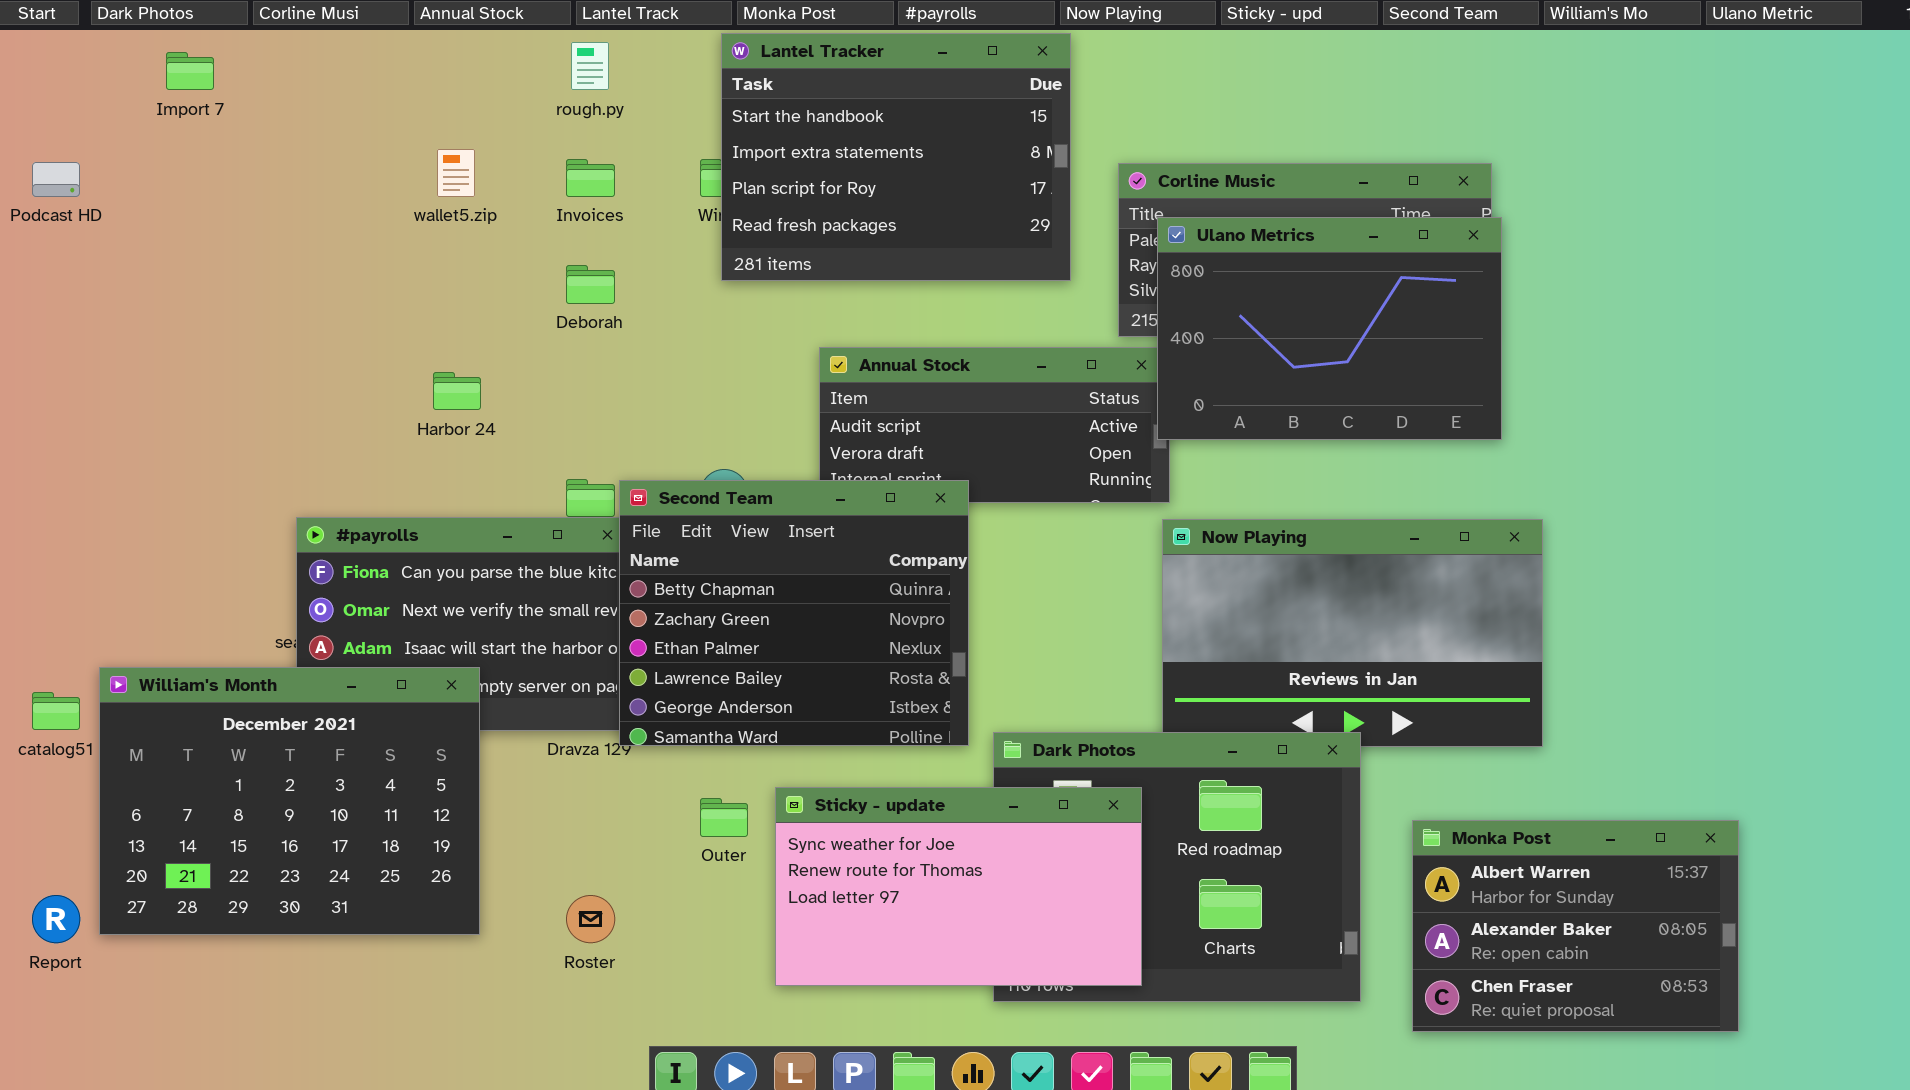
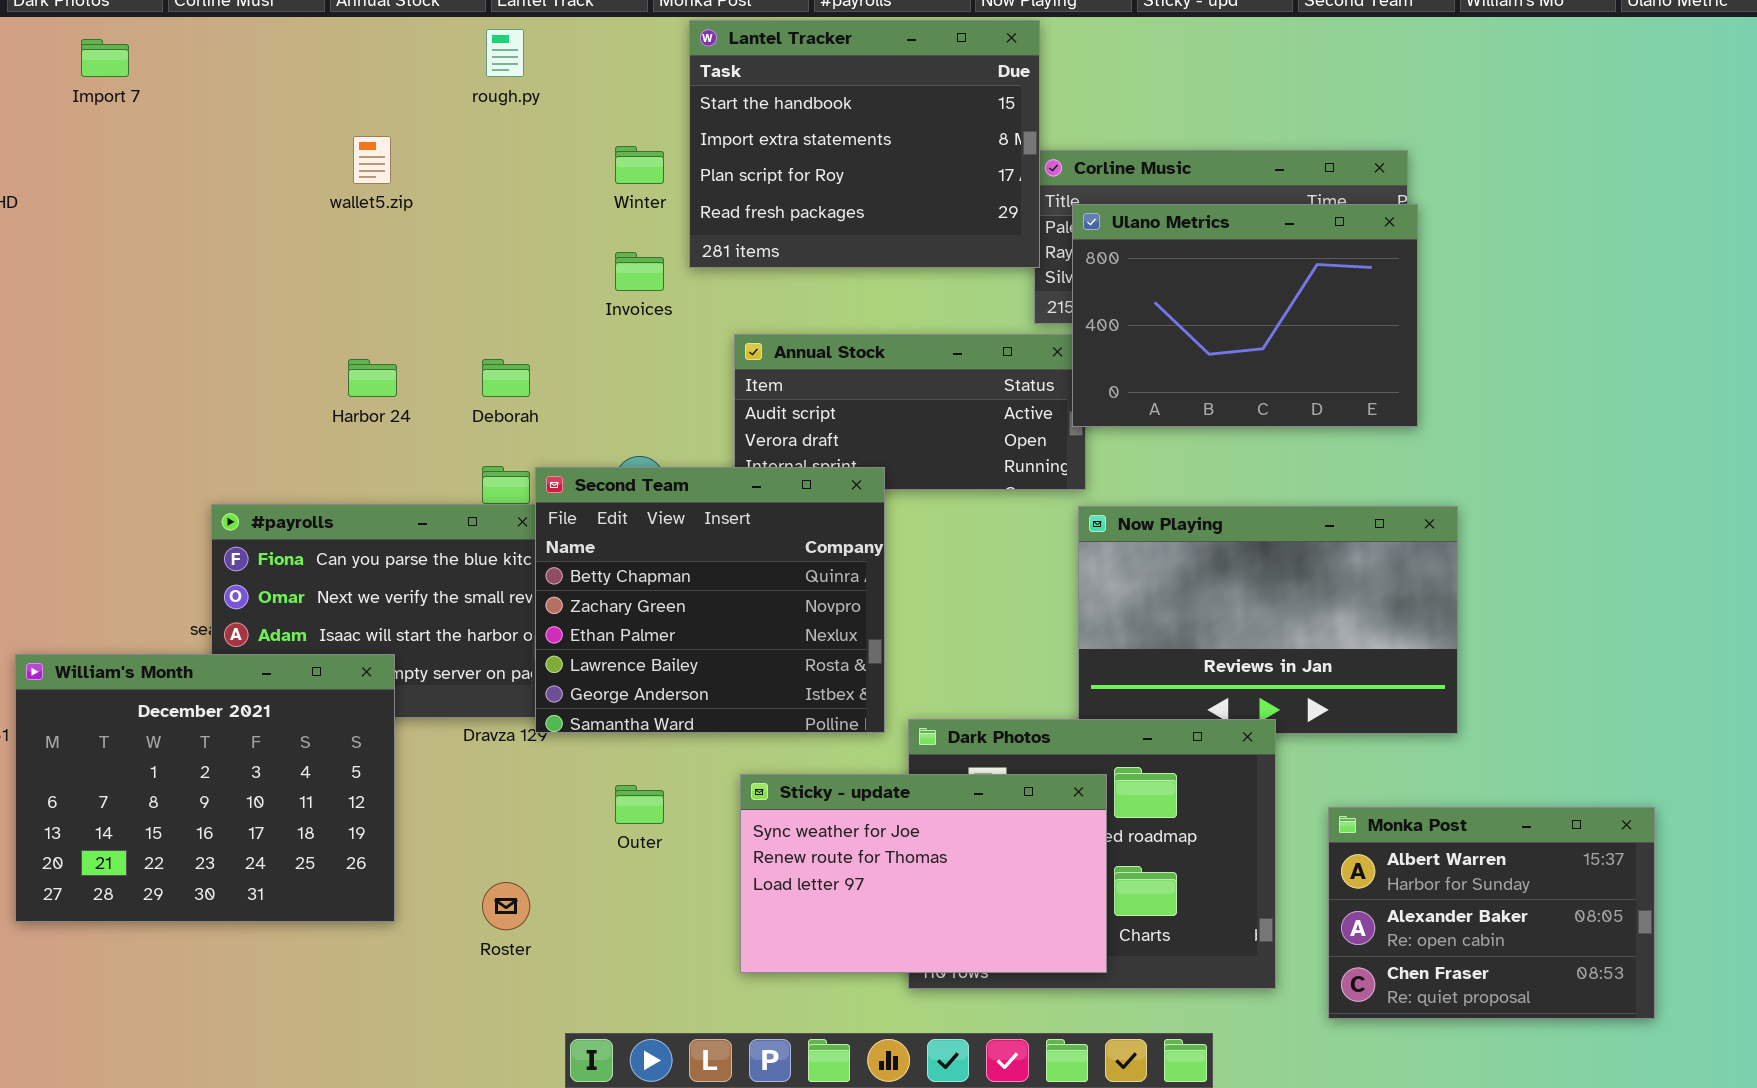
Lantel Tracker: [721,33,1071,281] -> [689,20,1040,268], moved
Invoices: [566,159,615,197] -> [615,252,664,291], moved
Deborah: [566,265,615,304] -> [482,359,530,397], moved
Sticky - update: [775,787,1142,986] -> [740,774,1107,973], moved

